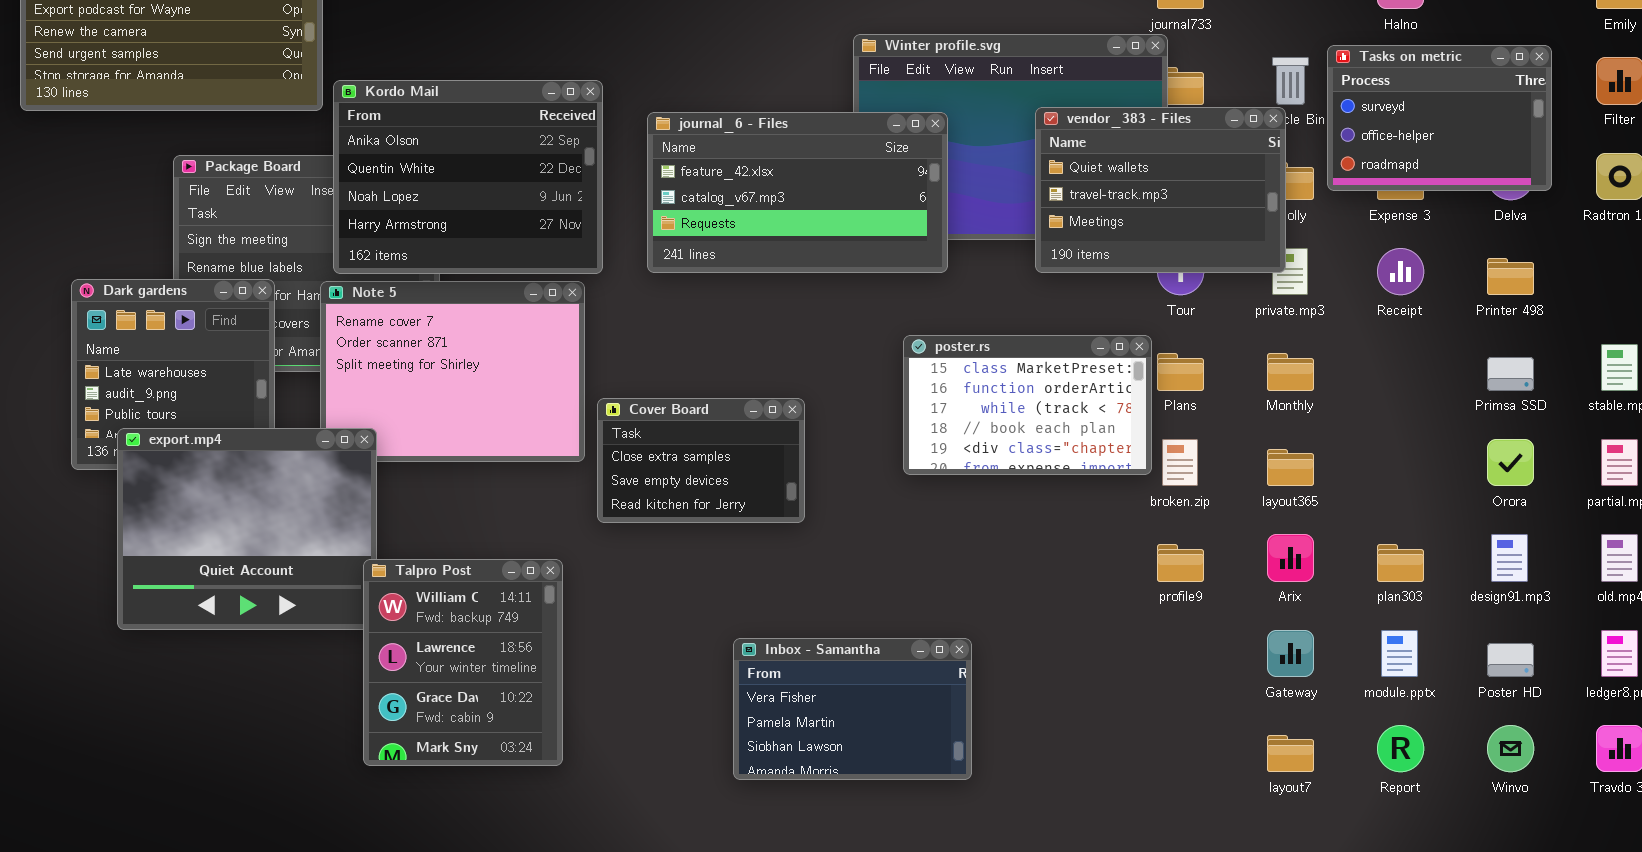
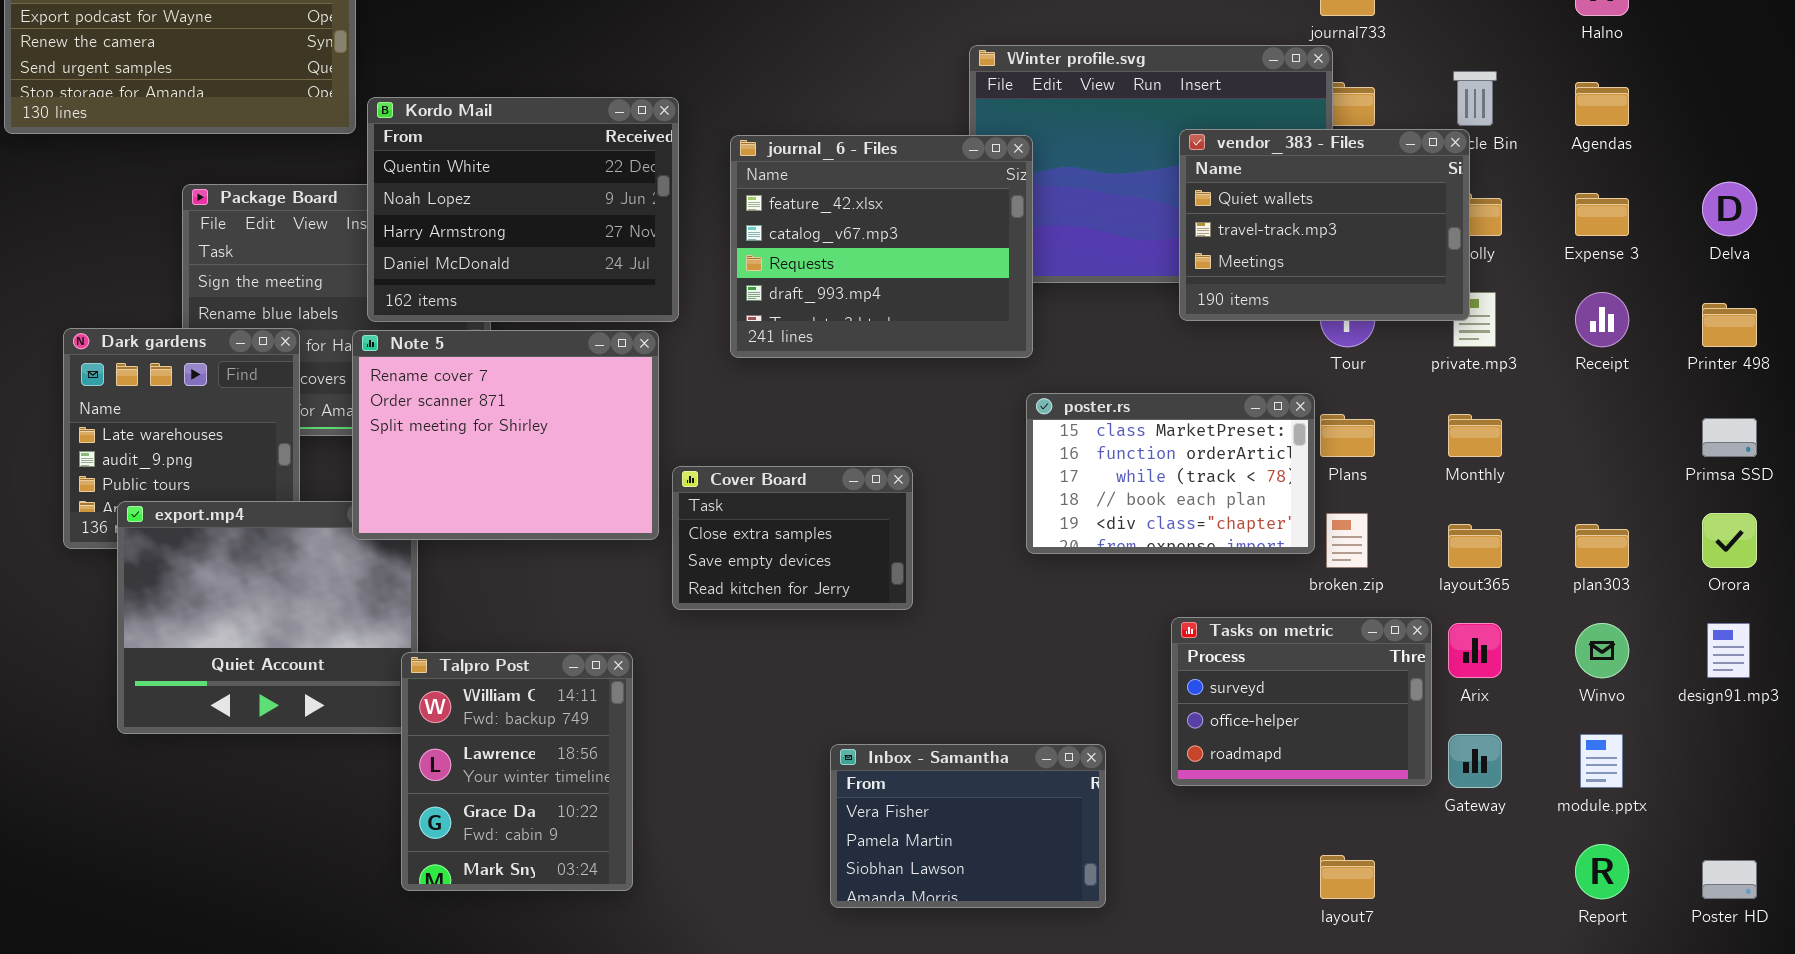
Tasks on metric: [1327,45,1552,191] -> [1171,617,1432,786], moved
Kordo Mail: [333,80,603,274] -> [367,97,679,322], scrolled down 1 row
journal_6 - Files: [647,112,948,273] -> [730,135,1033,358], resized
Note 5: [320,281,585,462] -> [352,330,659,540], raised
plan303: [1377,544,1424,582] -> [1575,524,1629,568], moved
Poster HD: [1487,643,1534,677] -> [1702,860,1757,899], moved
Winvo: [1487,725,1534,772] -> [1575,623,1629,678], moved
layout7: [1267,735,1314,772] -> [1320,855,1375,899], moved

